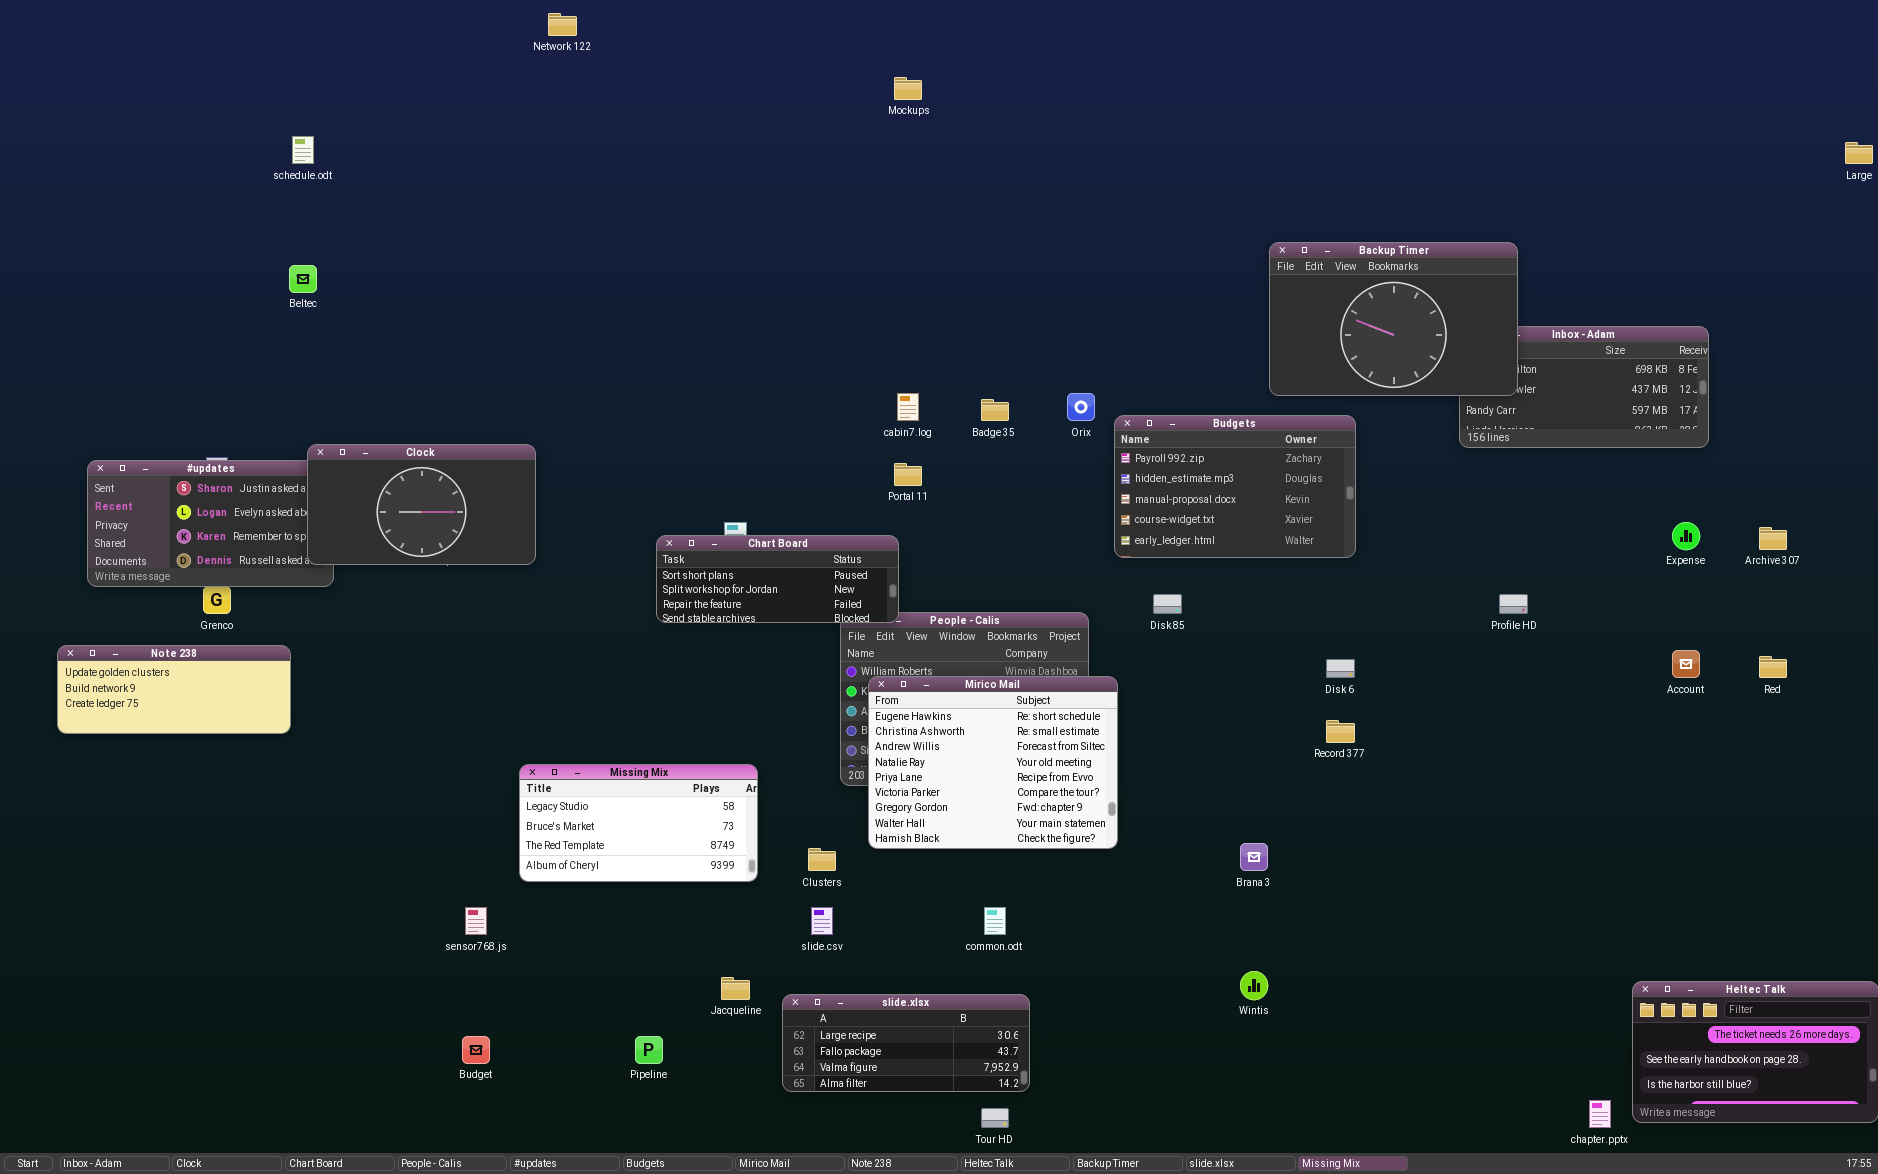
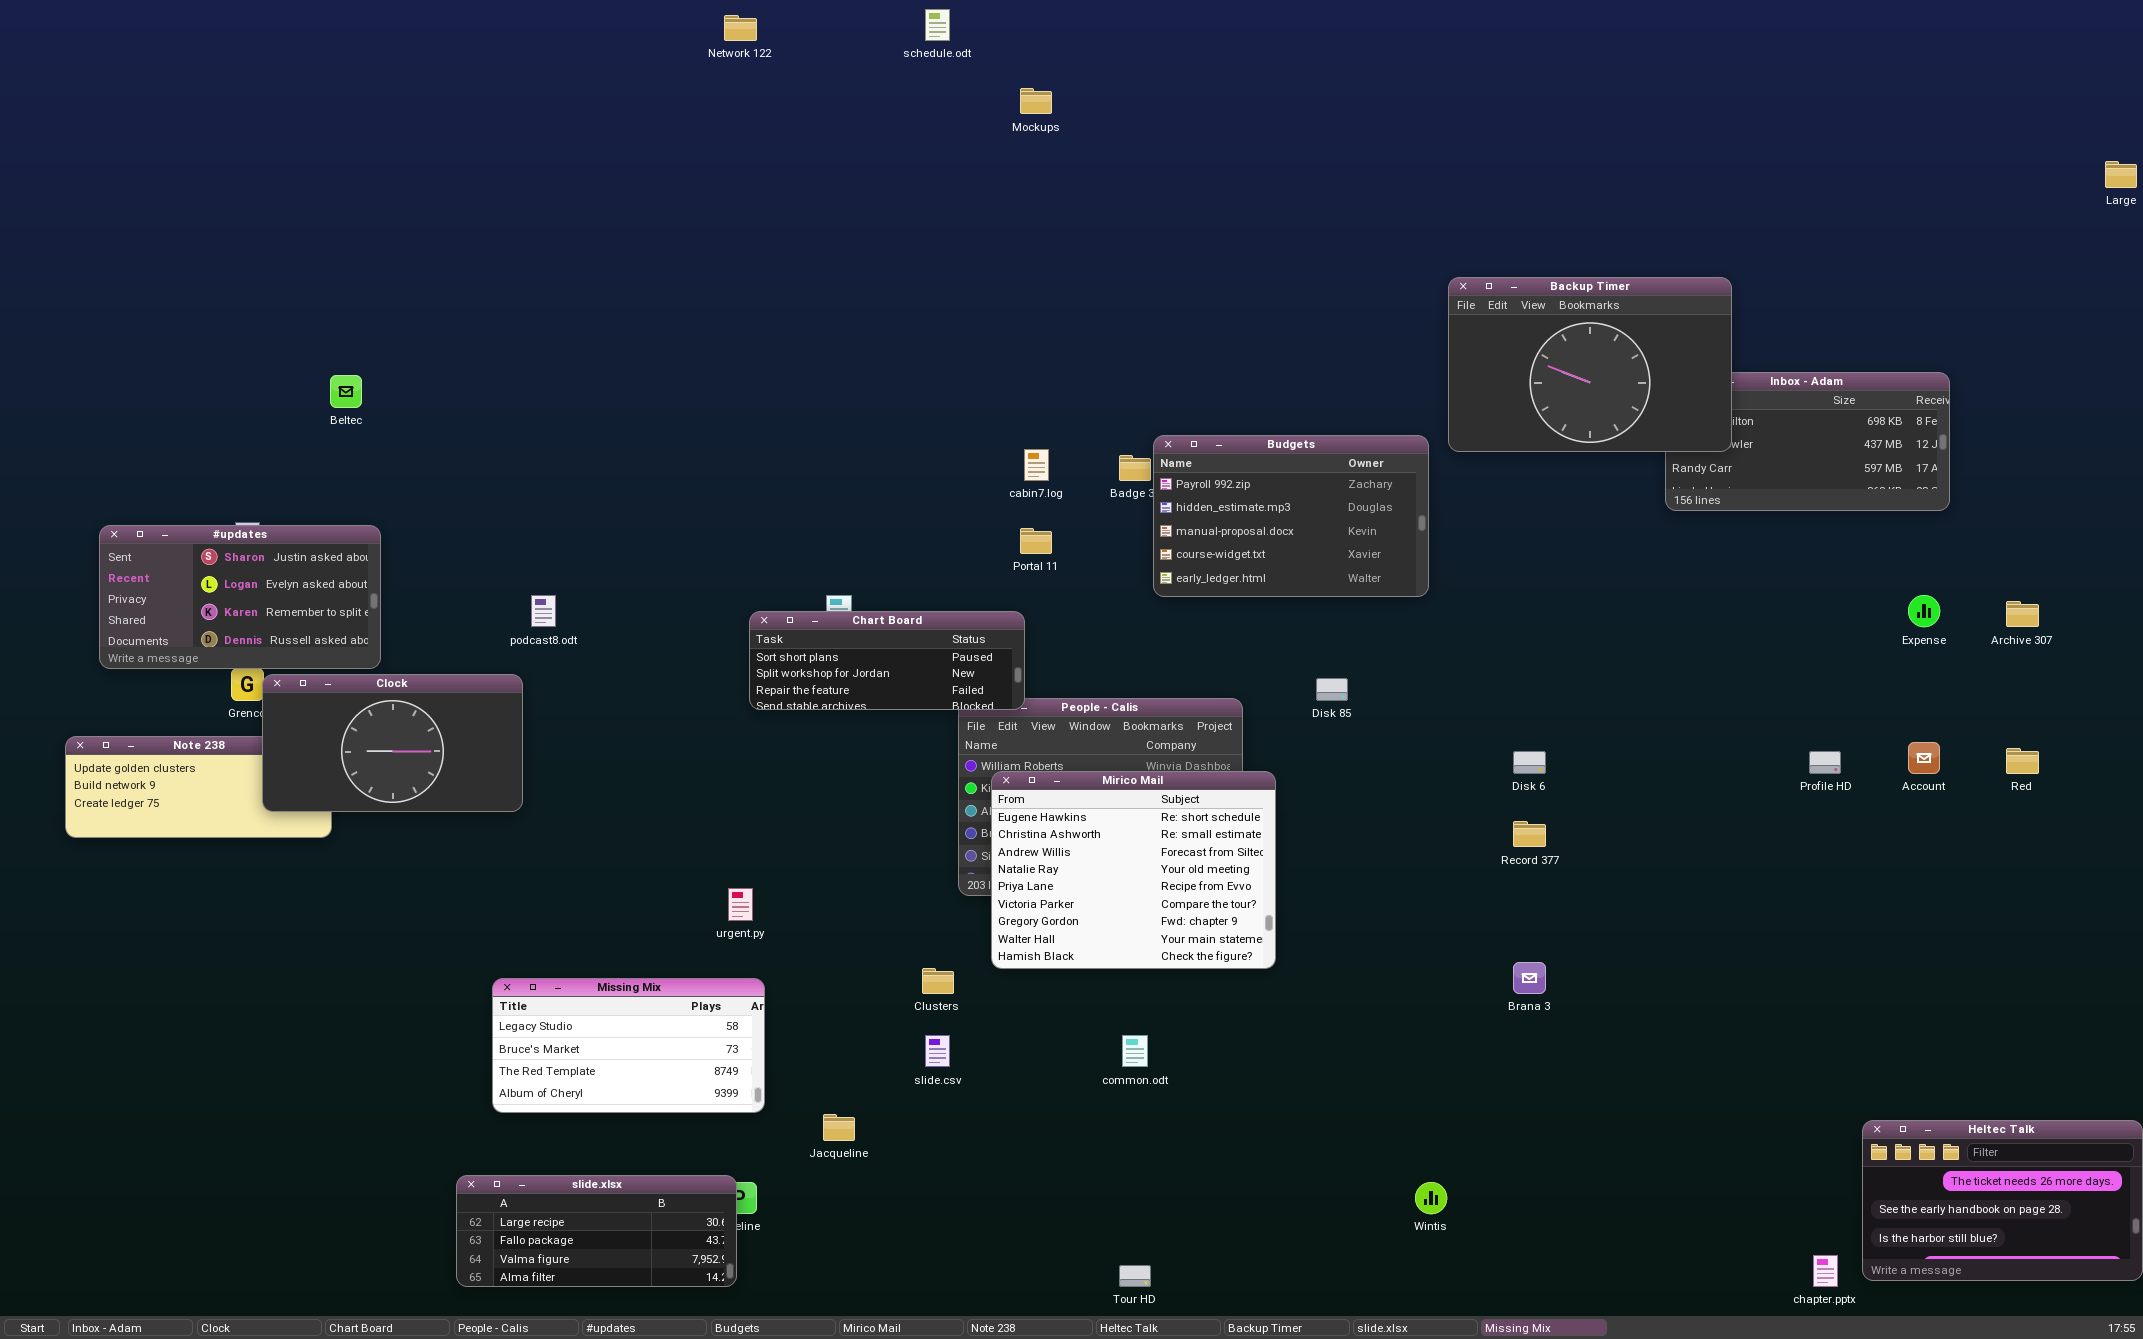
Network 122: [548,13,577,36] -> [724,15,757,41], moved
schedule.odt: [292,136,314,164] -> [925,9,950,41], moved
Beltec: [289,265,317,293] -> [330,375,362,408], moved
Budgets: [1114,415,1356,558] -> [1153,435,1429,597], moved
Clock: [307,444,536,565] -> [262,674,523,812], moved
Profile HD: [1499,594,1528,614] -> [1809,751,1841,774], moved
Missing Mix: [519,764,758,882] -> [492,978,765,1113], moved
Brana 3: [1240,843,1268,871] -> [1513,962,1546,994], moved
Wintis: [1240,971,1268,1000] -> [1415,1182,1447,1214], moved
slide.xlsx: [782,994,1030,1092] -> [456,1175,737,1287], moved

